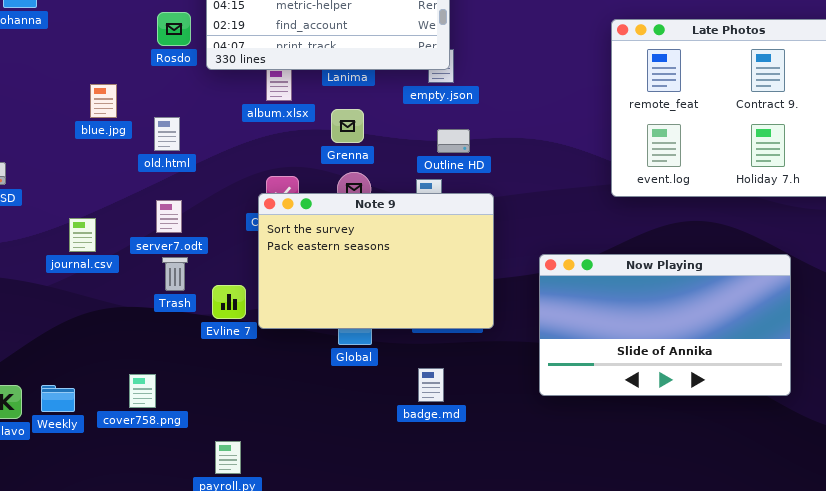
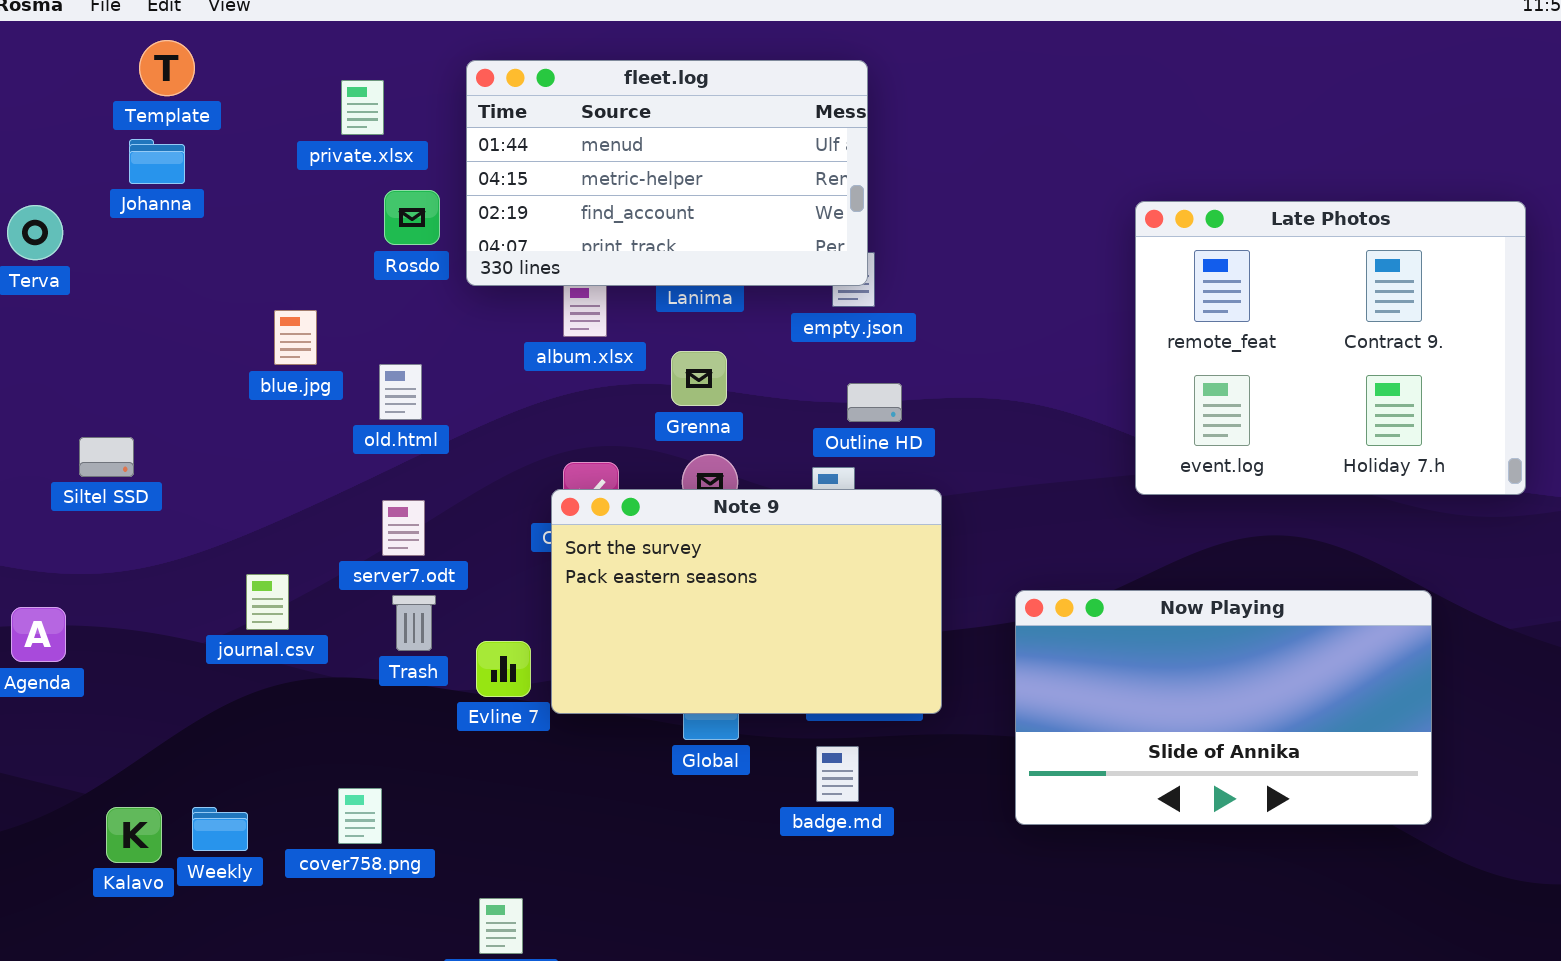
journal.csv: [69,218,96,252] -> [246,574,289,630], moved
badge.md: [418,368,444,402] -> [816,746,859,802], moved

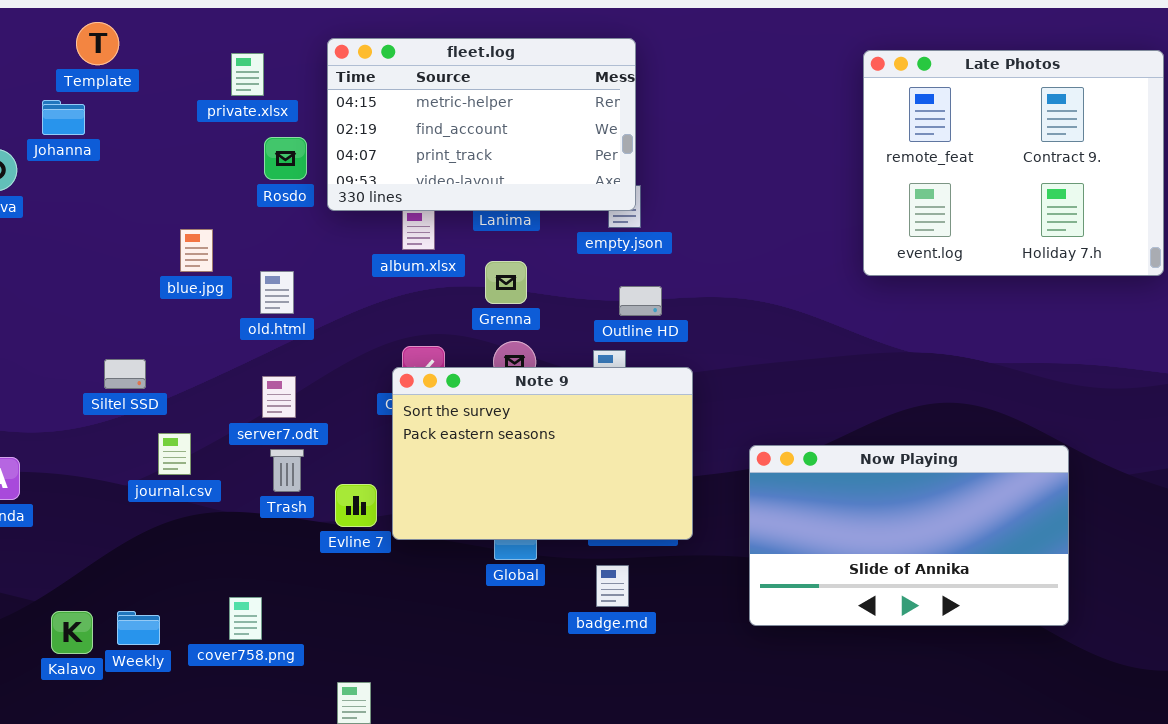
fleet.log: [466,60,868,286] -> [327,38,636,211], scrolled down 1 row
Johanna: [129,139,185,184] -> [42,100,85,135], moved
Late Photos: [1135,201,1526,495] -> [863,50,1164,276], moved
Siltel SSD: [79,437,134,477] -> [104,359,146,389], moved

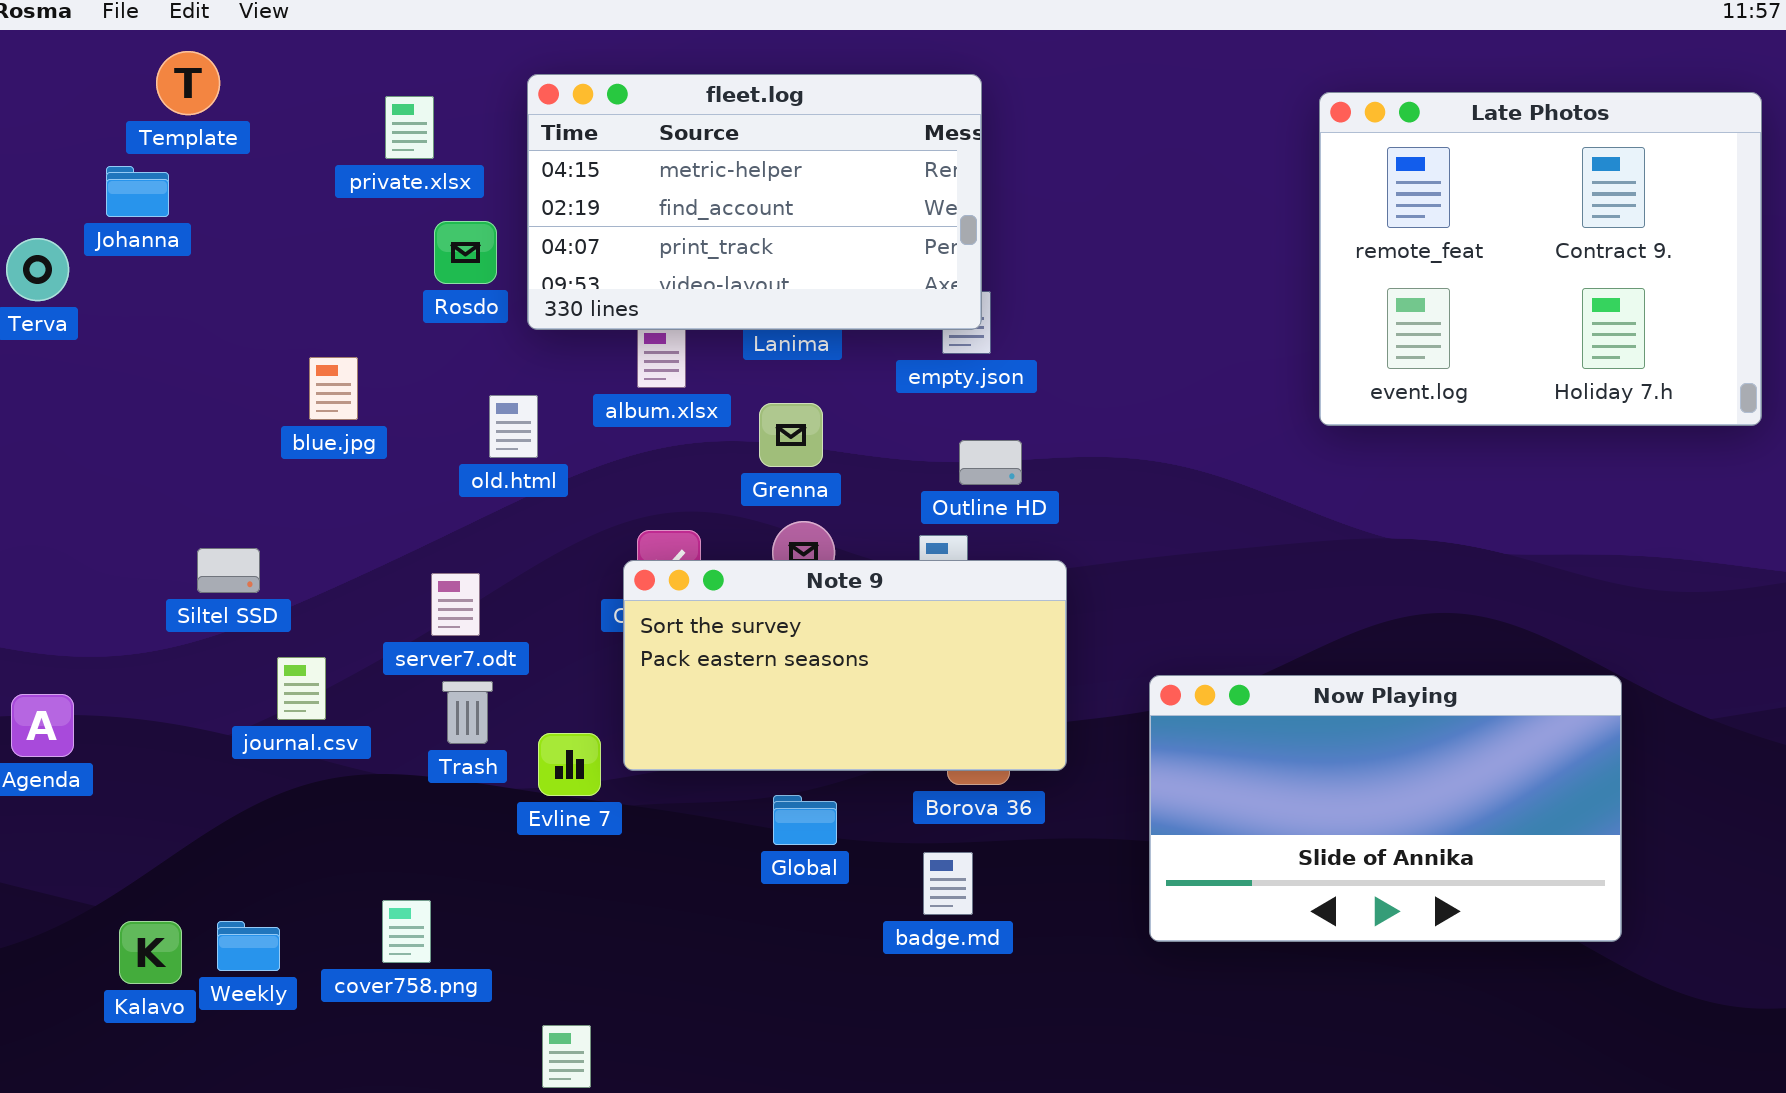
old.html: [260,271,294,314] -> [489,395,538,458], moved
Note 9: [392,367,693,540] -> [623,560,1067,771], resized

